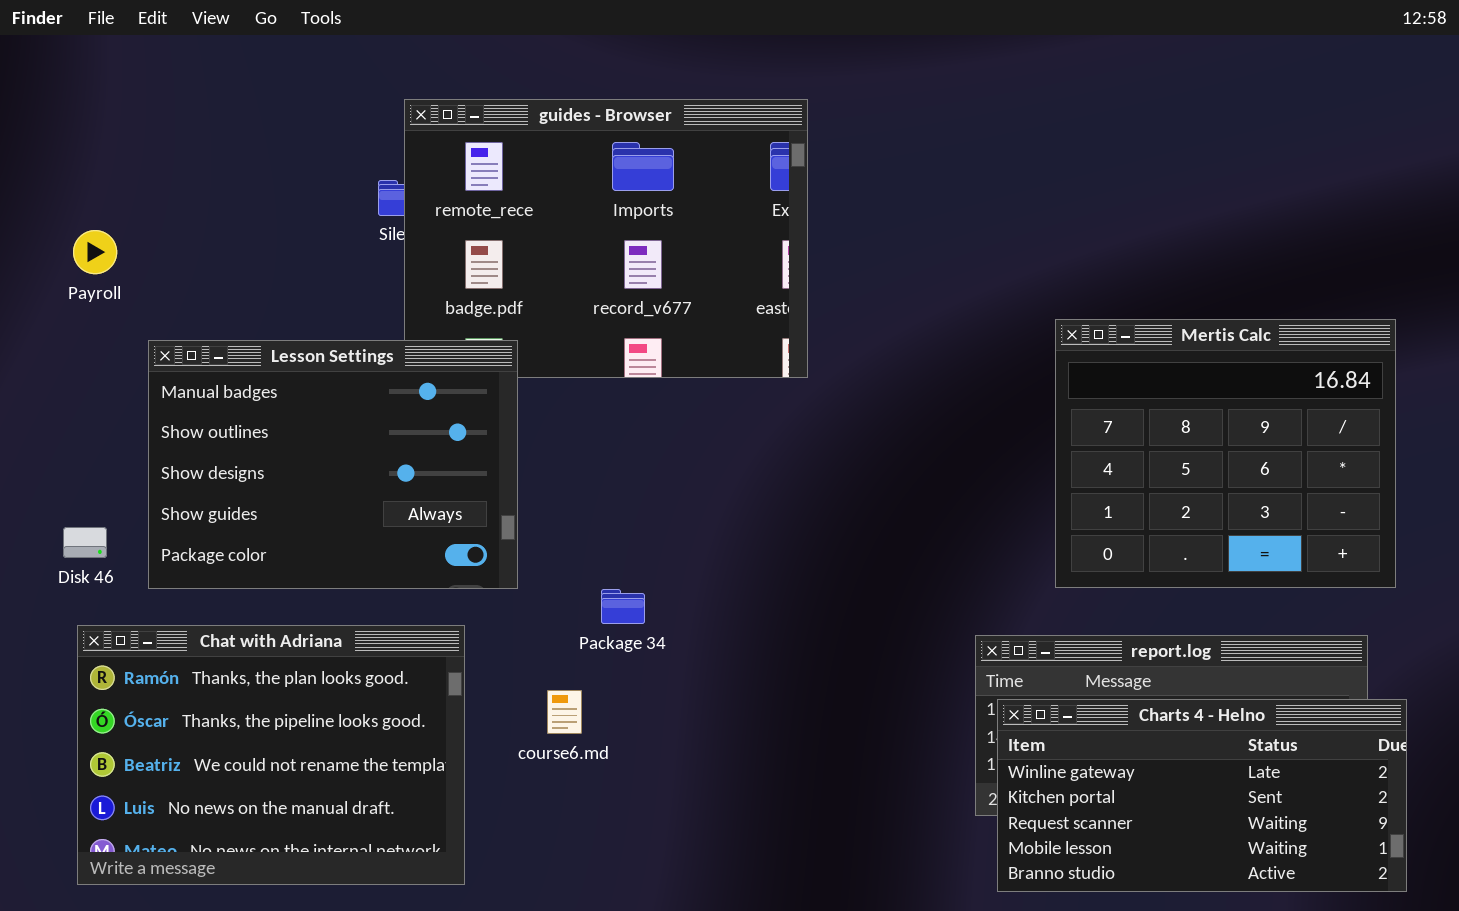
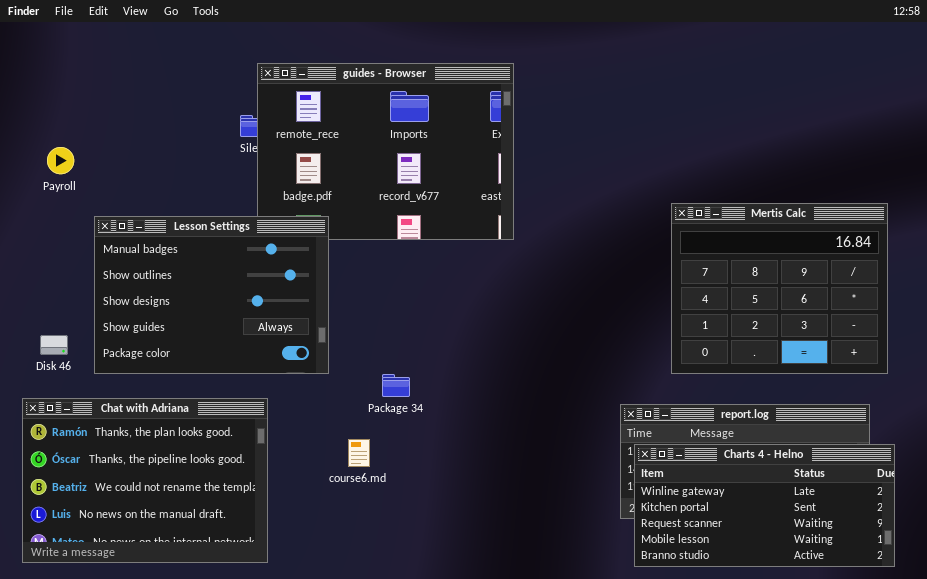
Chat with Adriana: [77,625,465,885] -> [22,398,268,563], moved

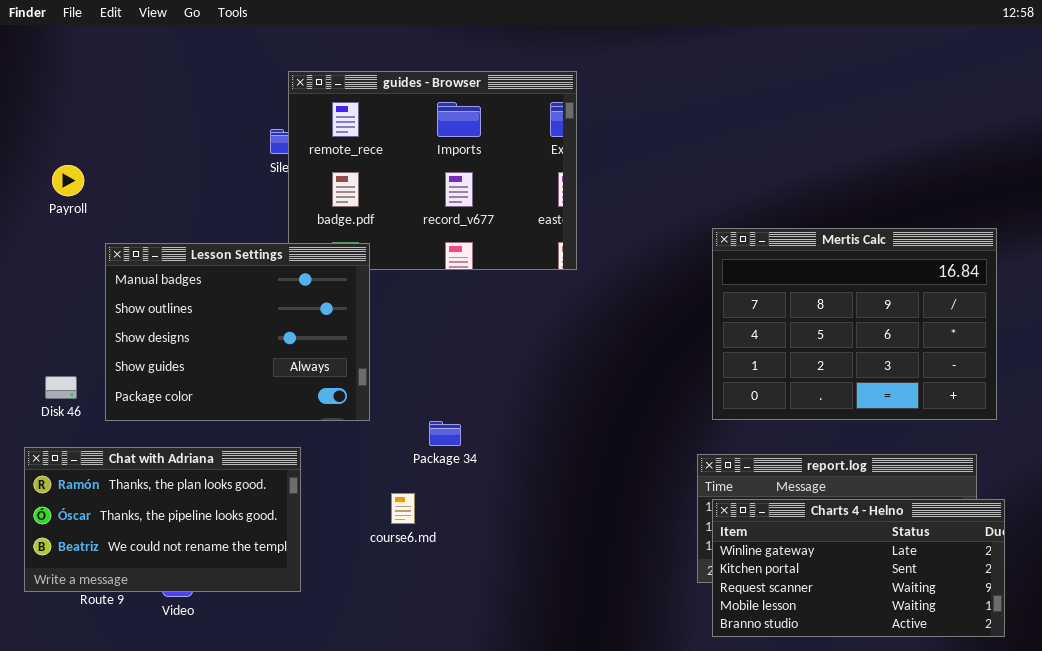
Mertis Calc: [671,203,888,374] -> [712,228,997,420], resized
Chat with Adriana: [22,398,268,563] -> [24,447,301,592], resized

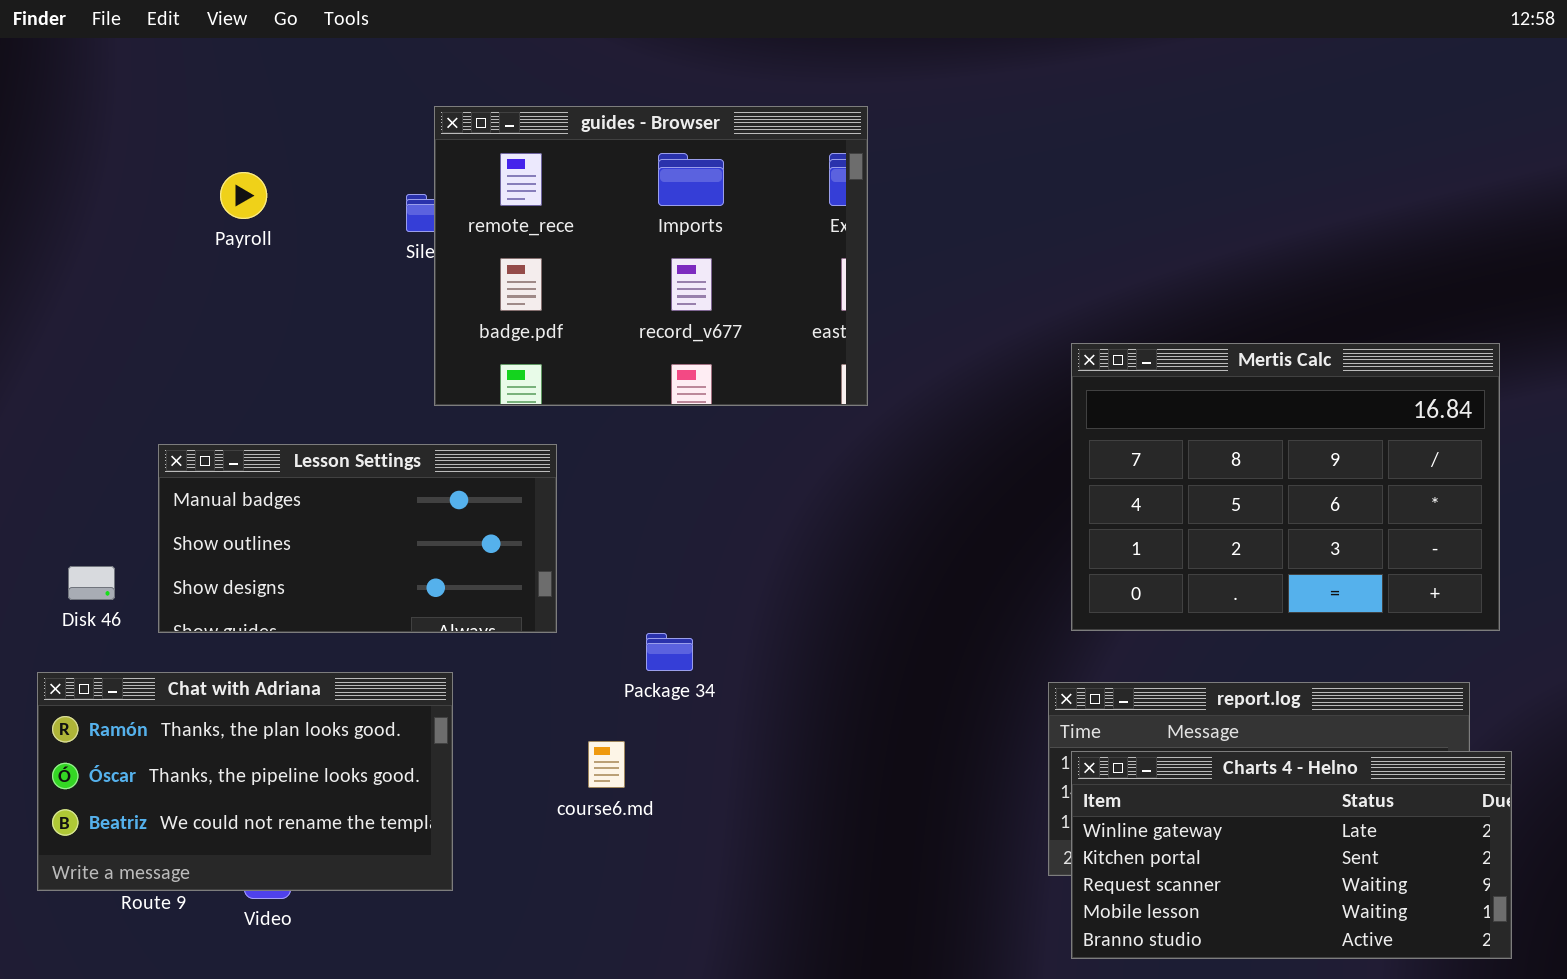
Payroll: [52,165,84,196] -> [220,172,267,219], moved
Lesson Settings: [105,243,370,421] -> [158,444,557,633], resized

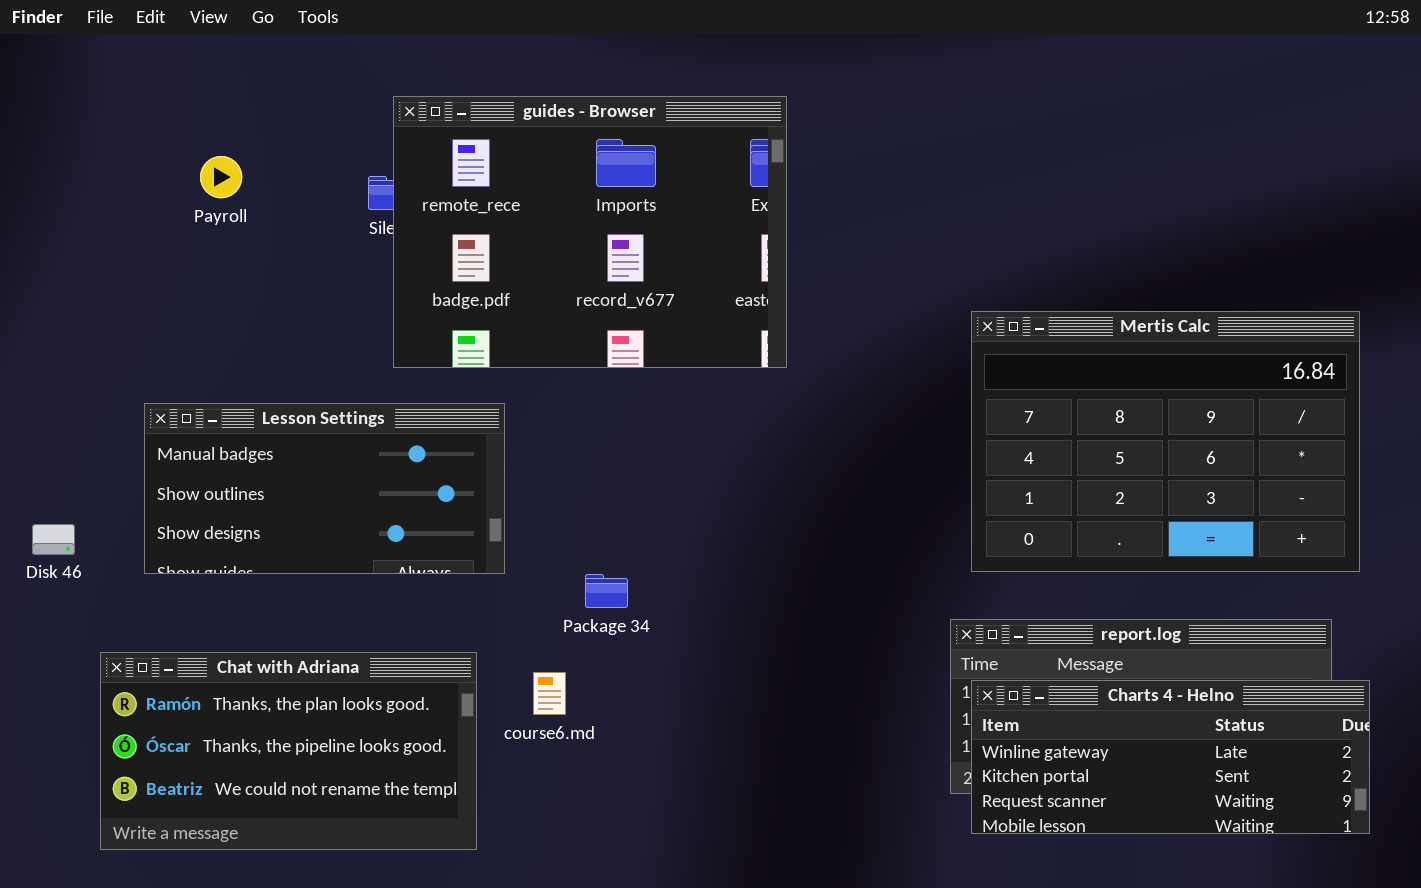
Disk 46: [68,566,115,600] -> [32,524,75,555], moved
Chat with Adriana: [37,672,453,891] -> [100,652,477,850], moved
Charts 4 - Helno: [1071,751,1512,959] -> [971,680,1370,834], resized

